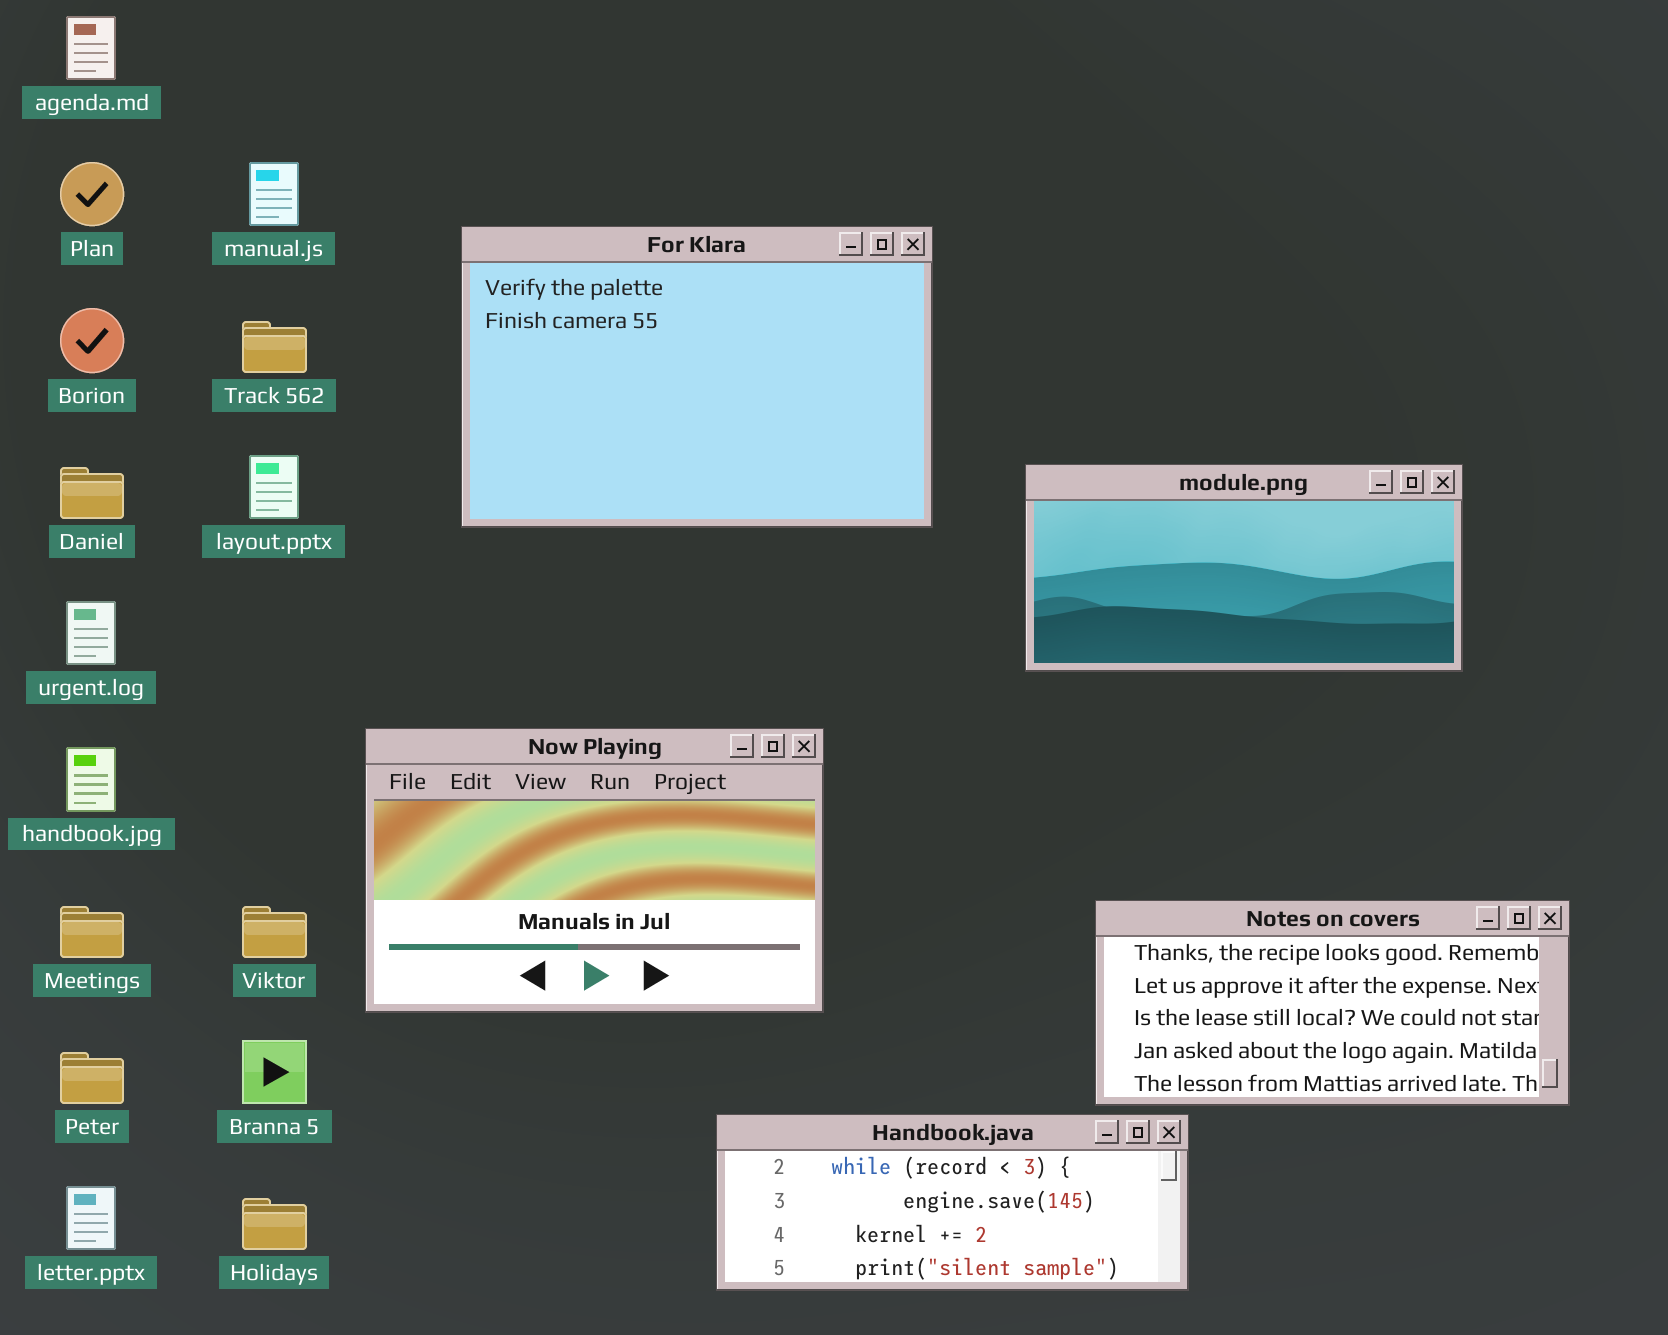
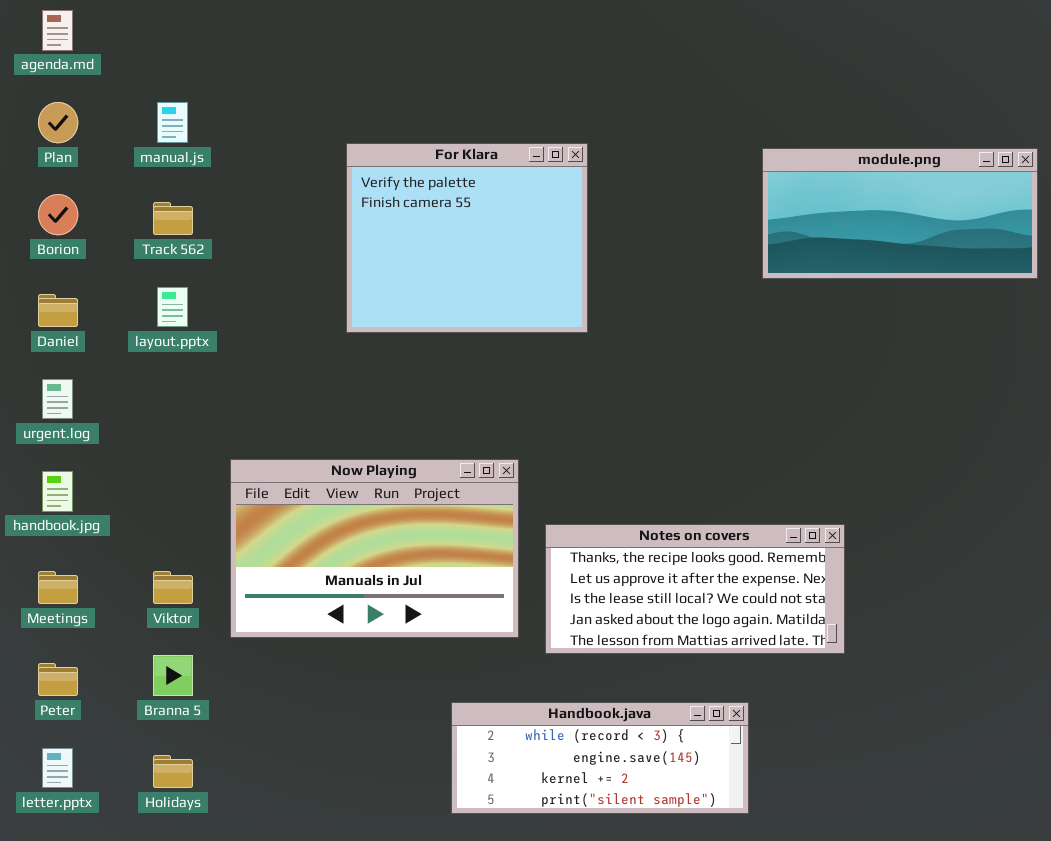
For Klara: [461,226,933,528] -> [346,143,588,333], resized
module.png: [1025,464,1463,672] -> [762,148,1038,279], moved
Notes on covers: [1095,900,1570,1106] -> [545,524,845,654], moved

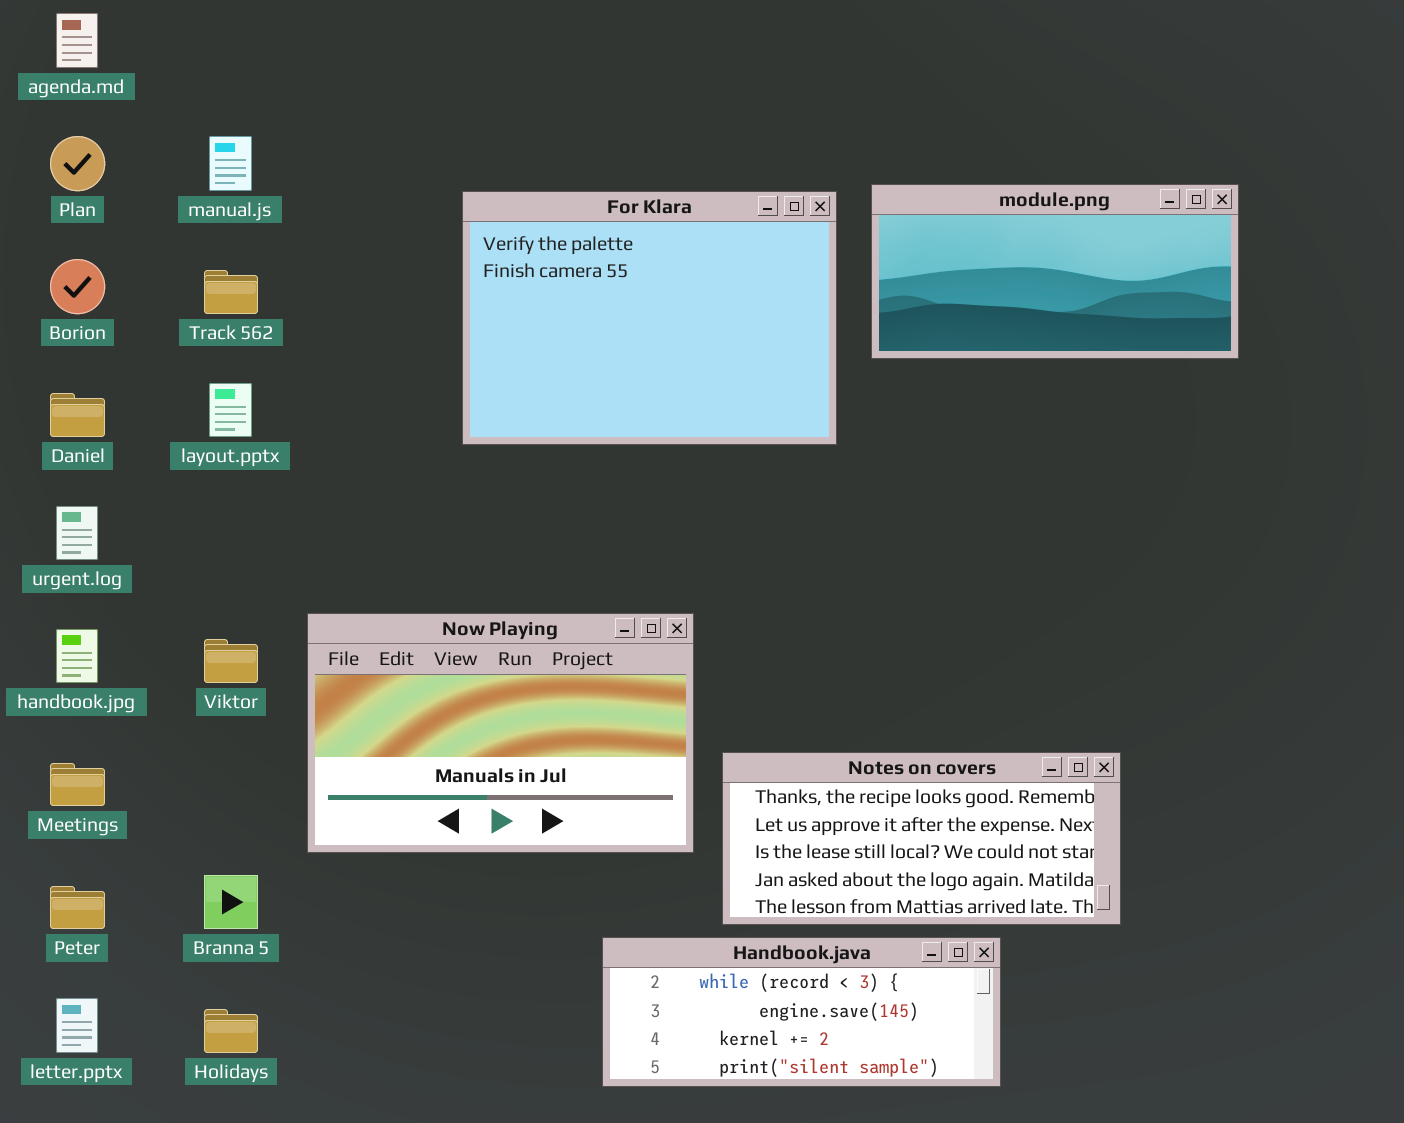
For Klara: [346,143,588,333] -> [462,191,837,445], resized
module.png: [762,148,1038,279] -> [871,184,1239,359], moved
Notes on covers: [545,524,845,654] -> [722,752,1121,925], moved
Viktor: [153,571,193,604] -> [204,639,258,683], moved

